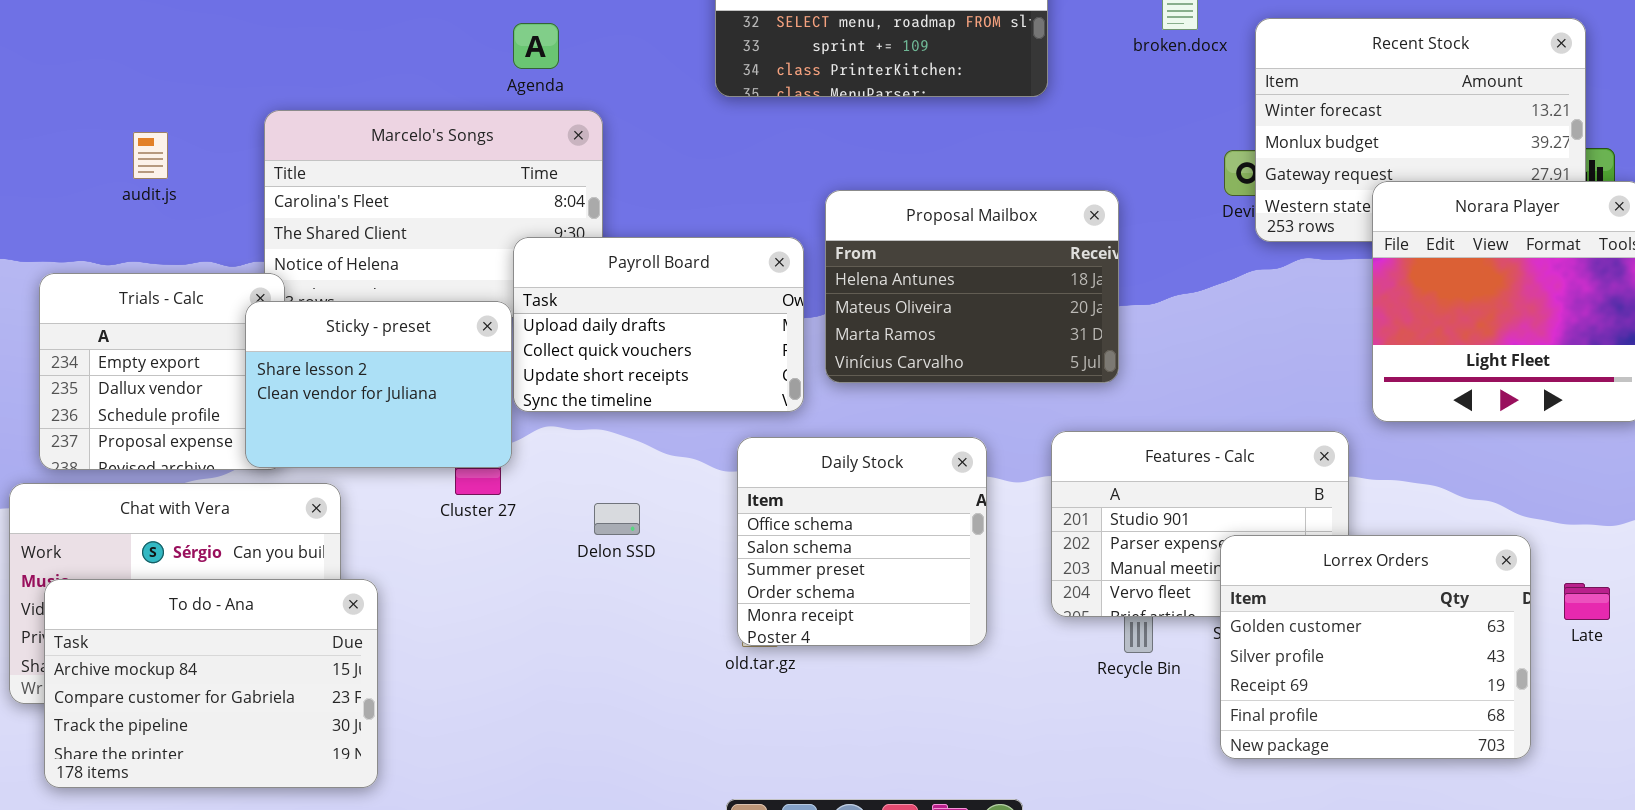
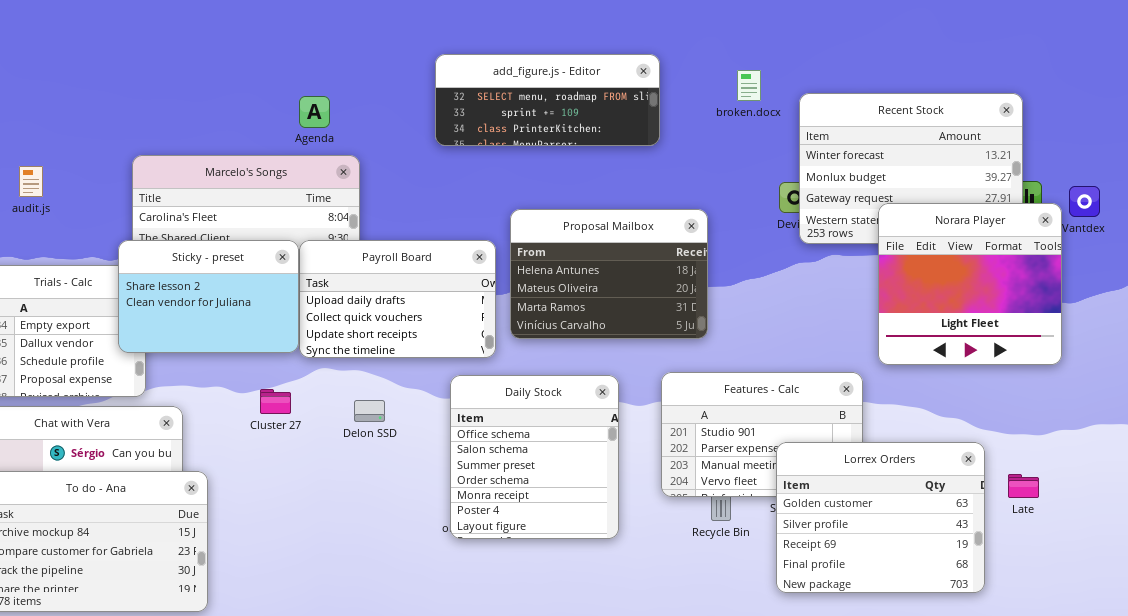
audit.js: [133,132,168,179] -> [19,166,43,197], moved
Sticky - preset: [245,301,512,468] -> [118,240,299,353], moved
Daily Stock: [737,437,987,646] -> [450,375,619,539], resized
Delon SSD: [594,503,640,535] -> [354,400,385,422], moved

